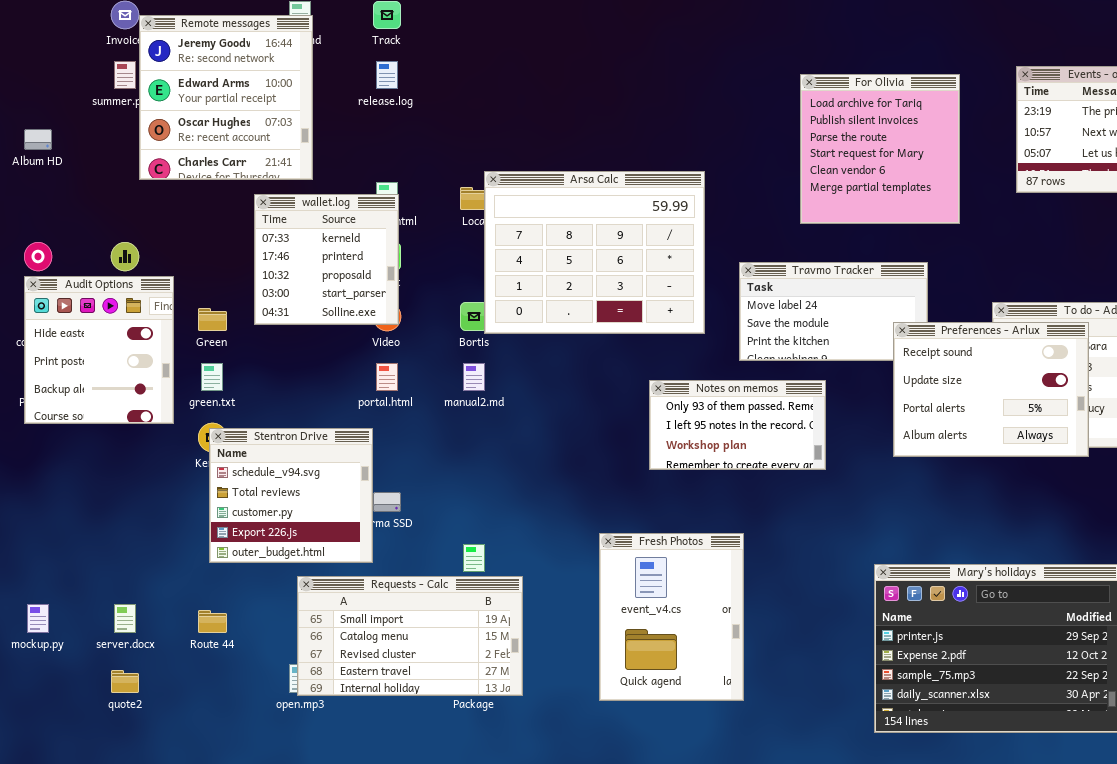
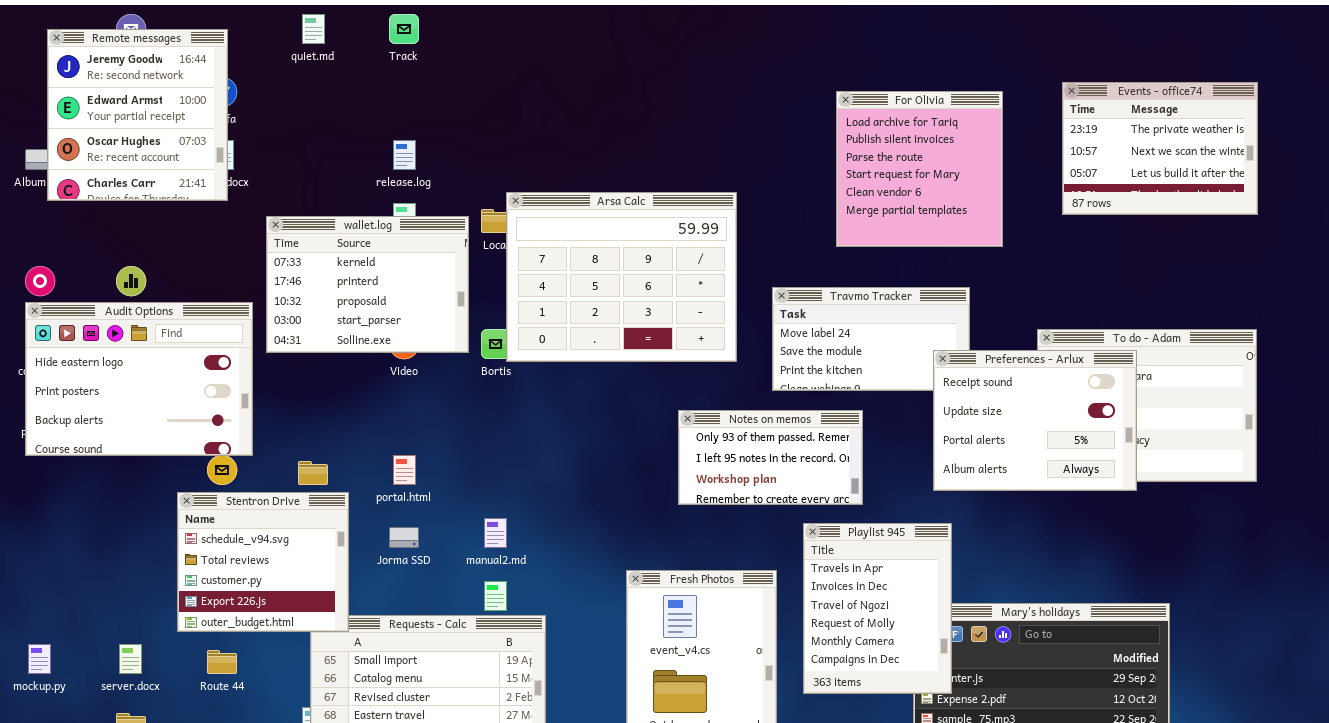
Remote messages: [139,15,313,180] -> [47,29,228,201], moved
release.log: [376,61,398,89] -> [393,140,416,170], moved
wallet.log: [254,194,399,325] -> [266,216,469,353], resized
Audit Options: [24,276,174,424] -> [25,302,253,456], resized
portal.html: [376,363,398,391] -> [393,455,416,485], moved
manual2.md: [463,363,485,391] -> [484,518,507,548], moved
Stentron Drive: [209,428,373,563] -> [177,492,349,632], moved
Playlist 945: none -> [803,523,952,694], opened

